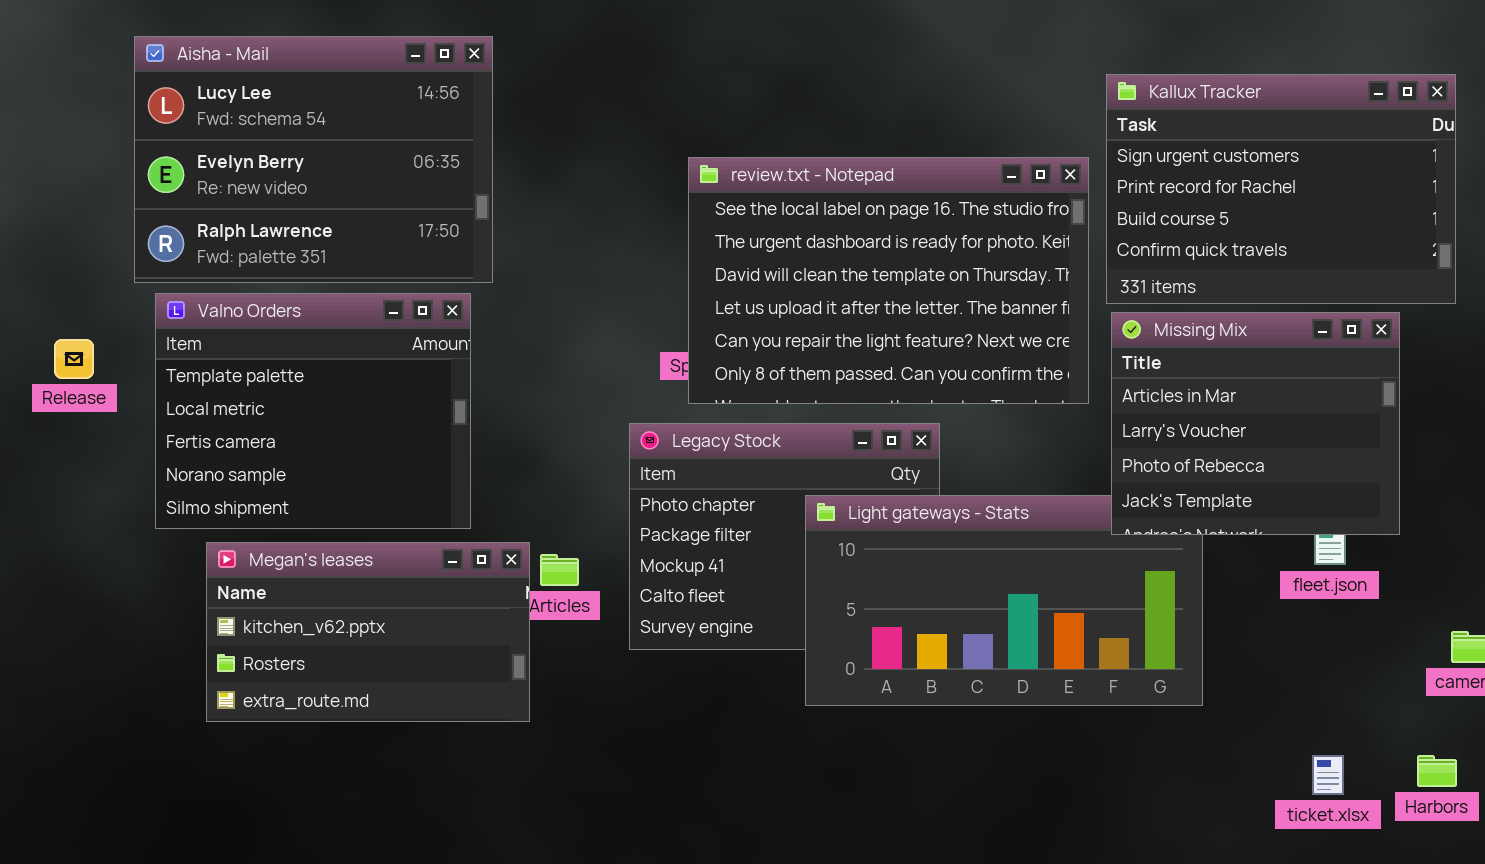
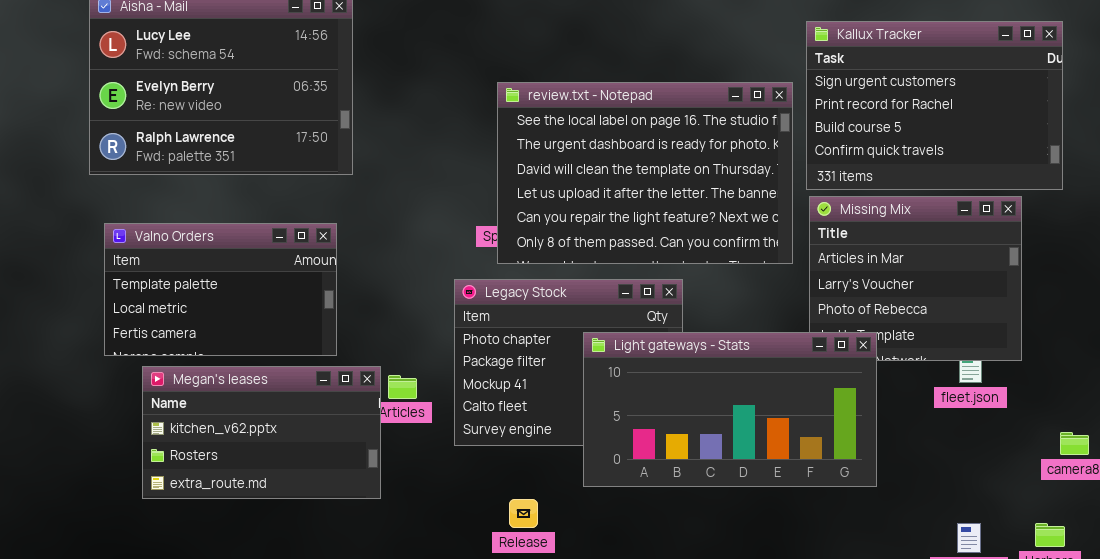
Valno Orders: [155,293,471,529] -> [104,223,337,356], resized
Release: [54,339,94,379] -> [509,499,538,528], moved
Light gateways - Stats: [805,495,1203,706] -> [583,332,877,487], raised

